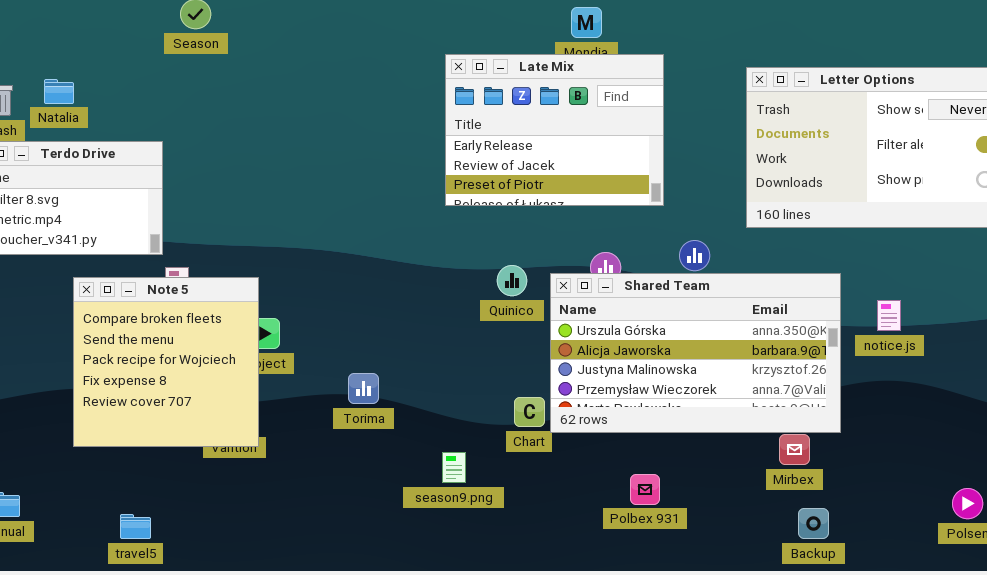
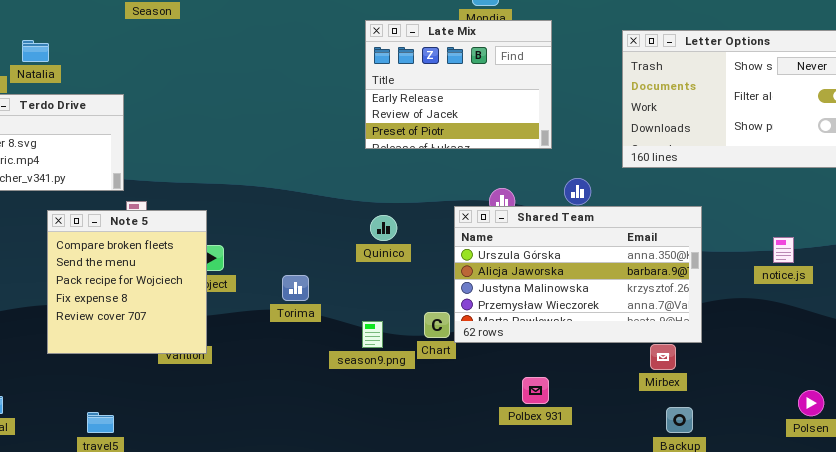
Quinico: [497,265,527,296] -> [370,215,397,241], moved
notice.js: [877,300,901,331] -> [773,237,794,263], moved
Torima: [348,373,379,404] -> [282,275,309,301], moved
season9.png: [442,452,466,483] -> [362,321,383,348], moved

